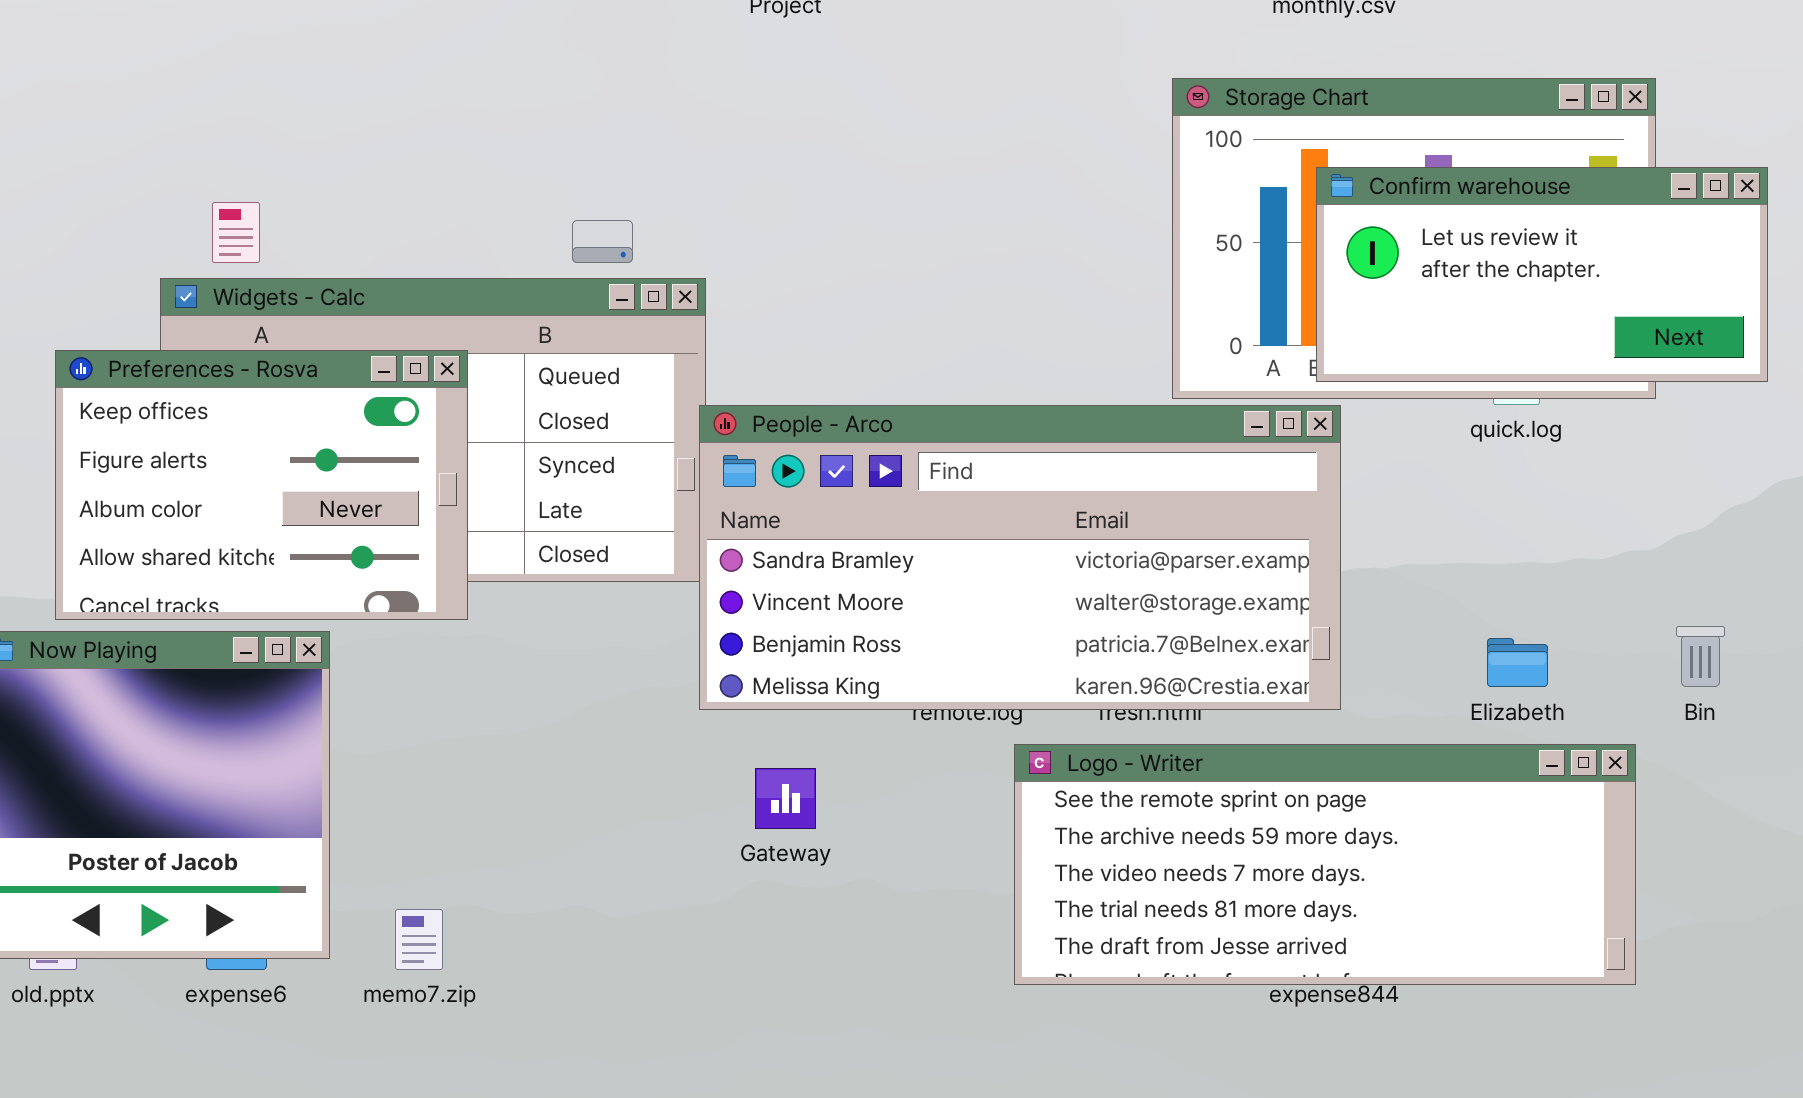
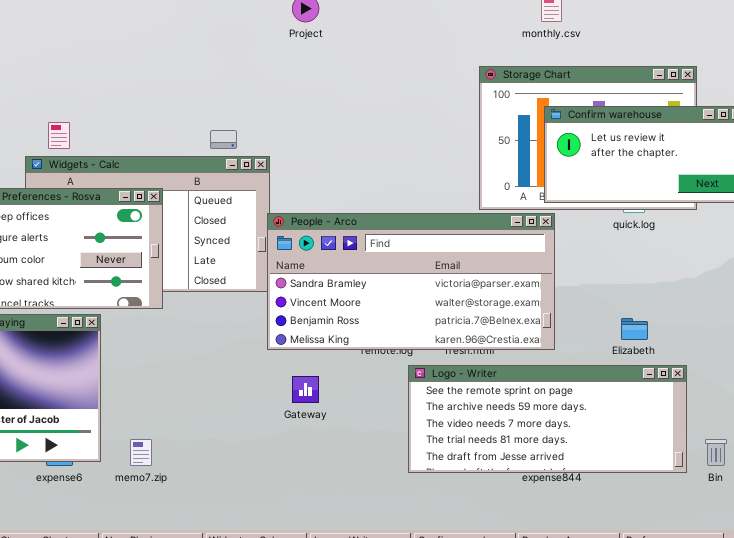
Bin: [1676,626,1725,687] -> [705,439,727,466], moved

